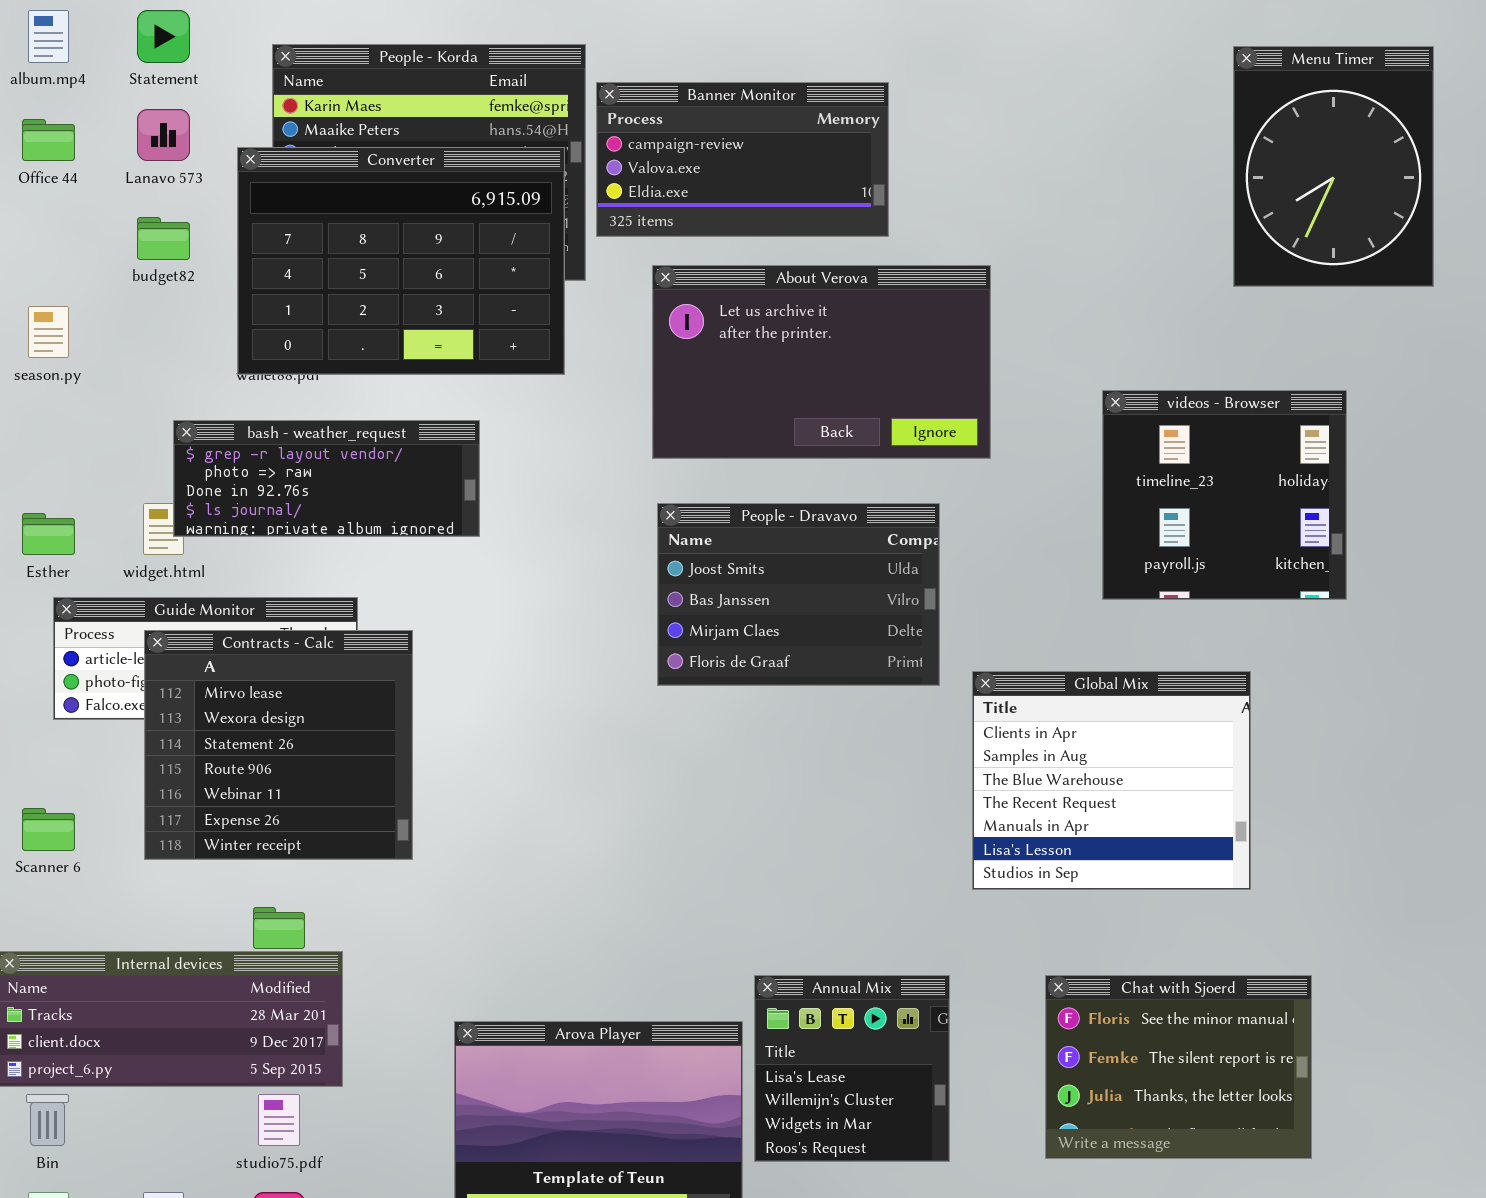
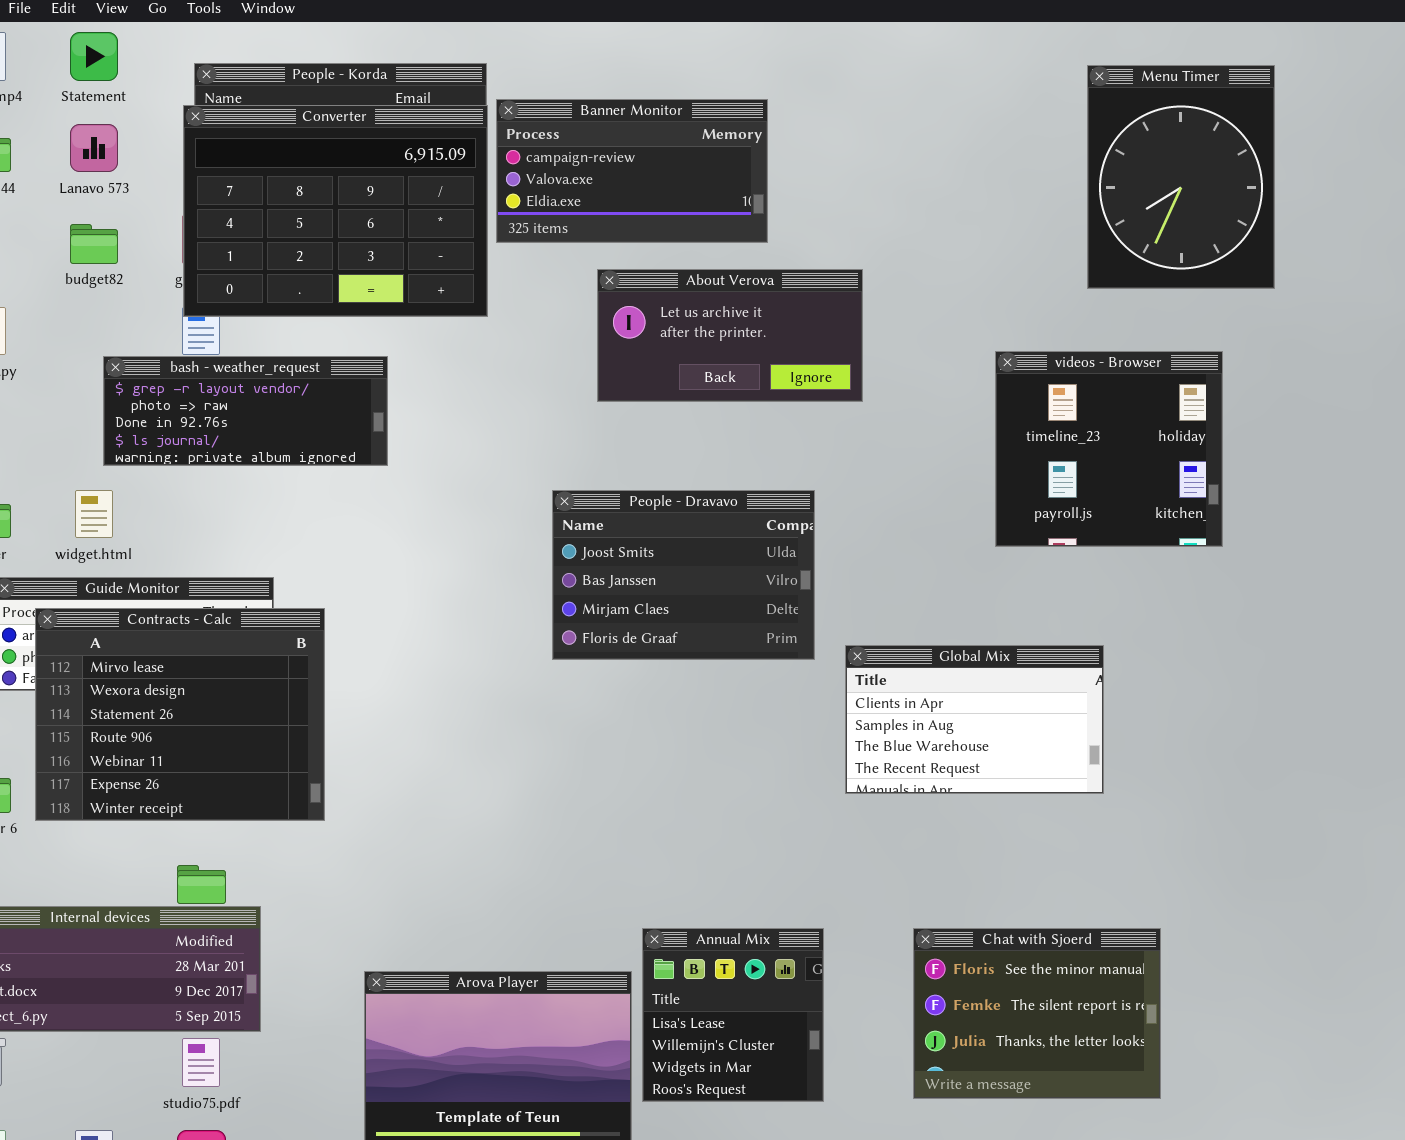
Converter: [237,147,565,375] -> [183,105,488,317], moved
About Verova: [652,265,991,459] -> [597,269,863,402], resized
videos - Browser: [1102,390,1347,600] -> [995,351,1223,547], moved
bash - weather_request: [173,420,480,537] -> [103,356,388,466], moved
Contracts - Calc: [144,630,413,860] -> [35,608,325,821], resized
Global Mix: [972,671,1251,890] -> [845,645,1104,794], resized

